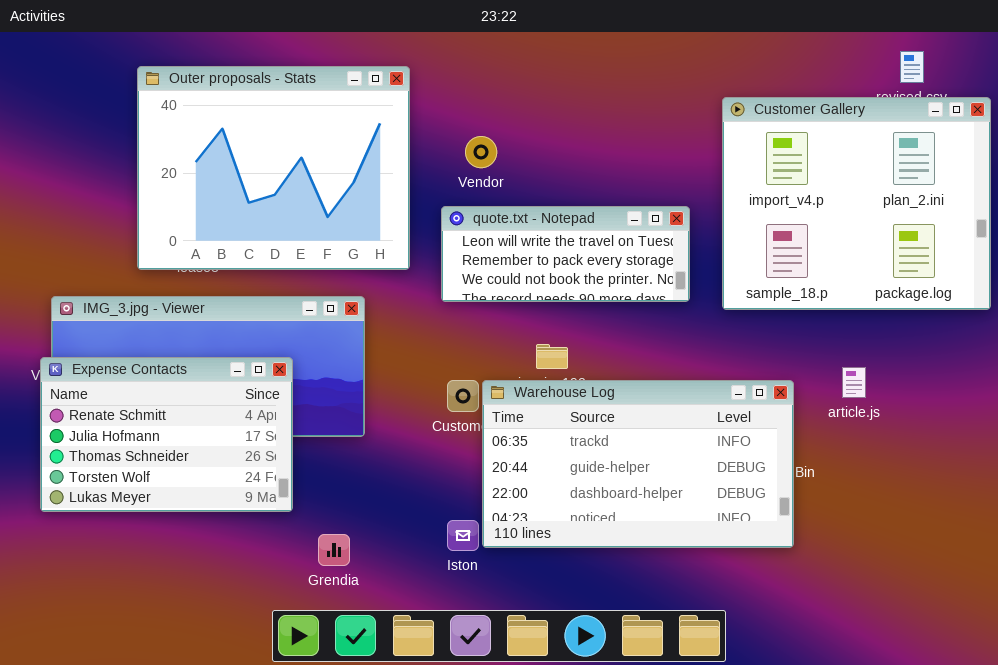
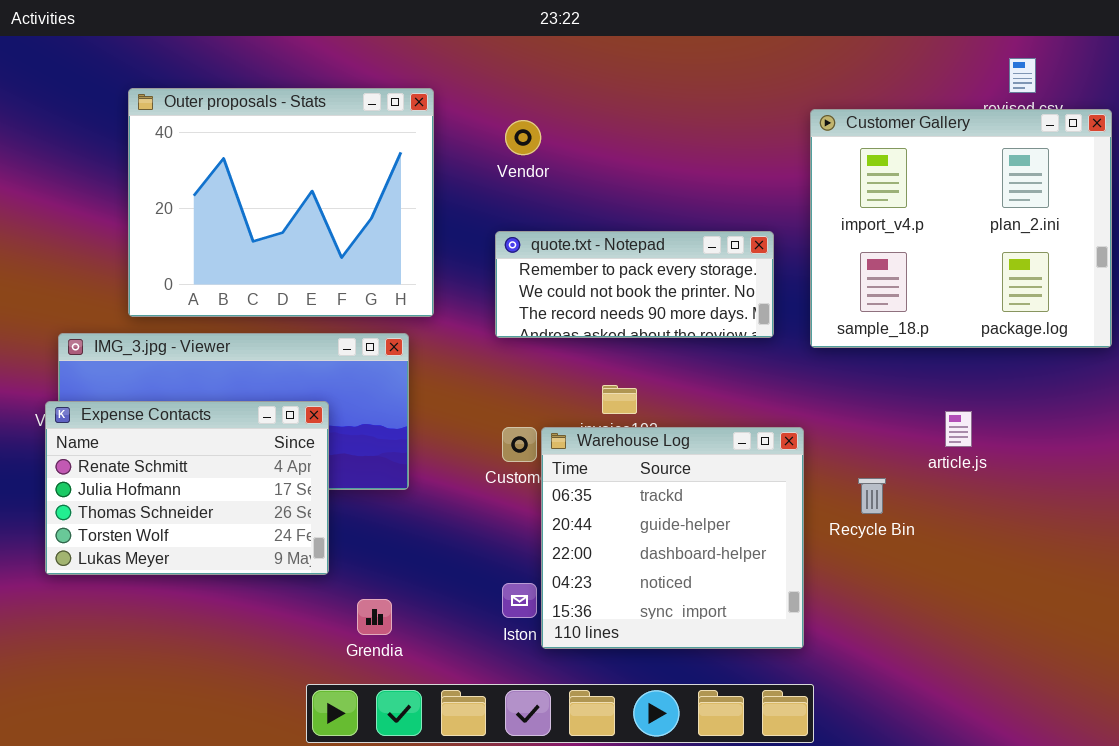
Outer proposals - Stats: [137,66,410,270] -> [128,88,434,317], moved
Vendor: [465,136,497,168] -> [505,120,541,155], moved
quote.txt - Notepad: [441,206,690,302] -> [495,231,774,338], scrolled down 1 row
Warehouse Log: [482,380,794,548] -> [541,427,804,649], resized

